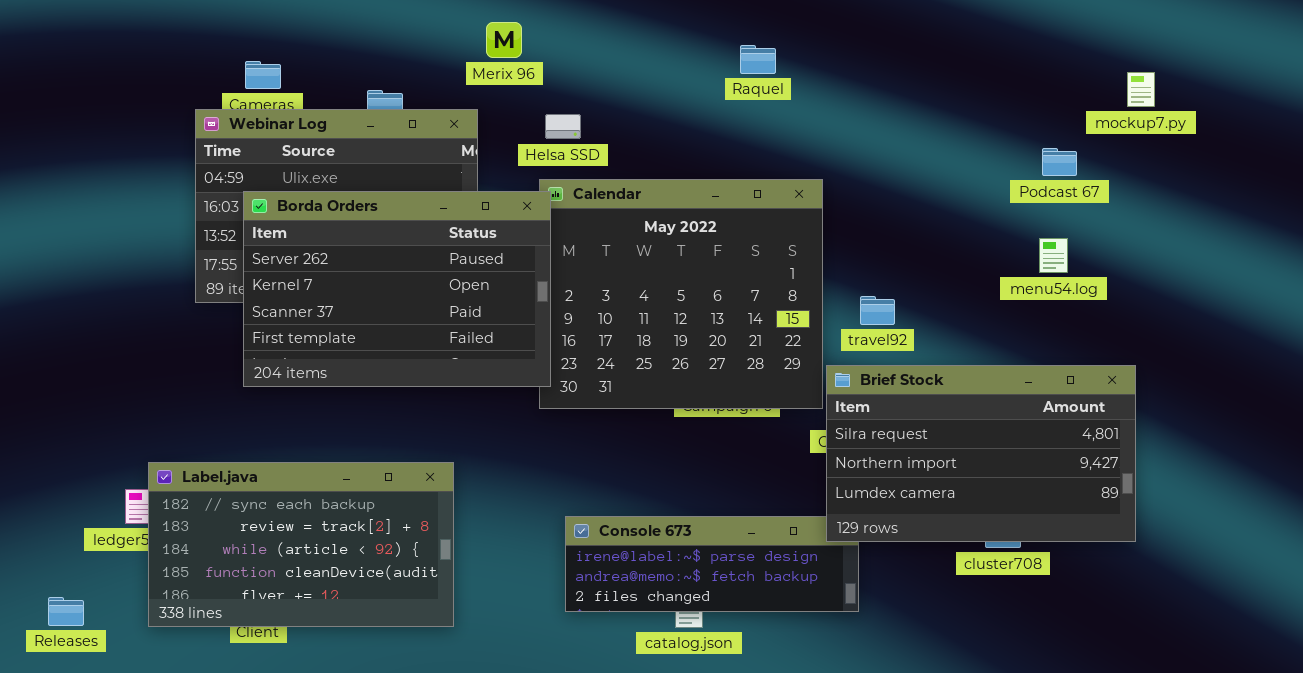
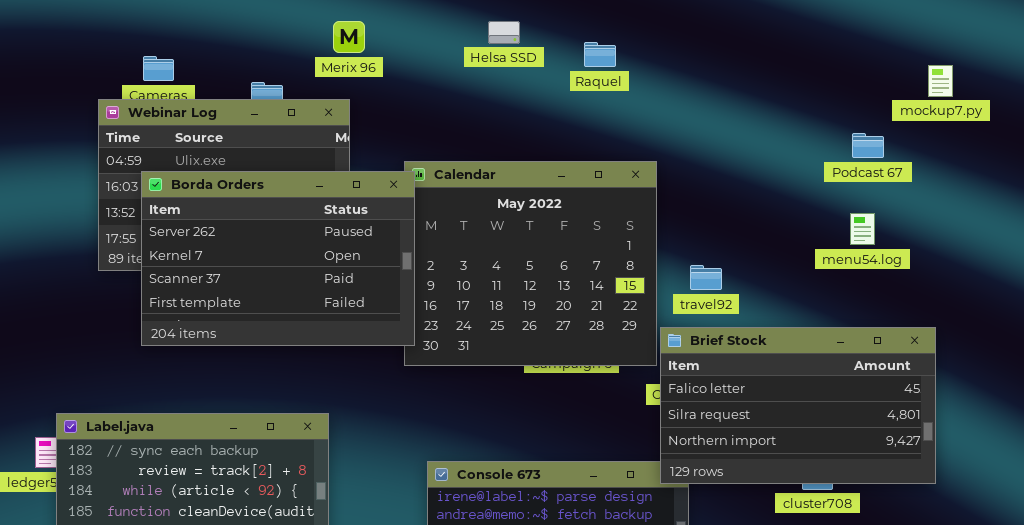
Merix 96: [486,22,522,58] -> [333,21,365,53], moved
Helsa SSD: [545,114,581,139] -> [488,21,520,44], moved
Brief Stock: [826,365,1136,542] -> [660,327,936,484], scrolled up 1 row

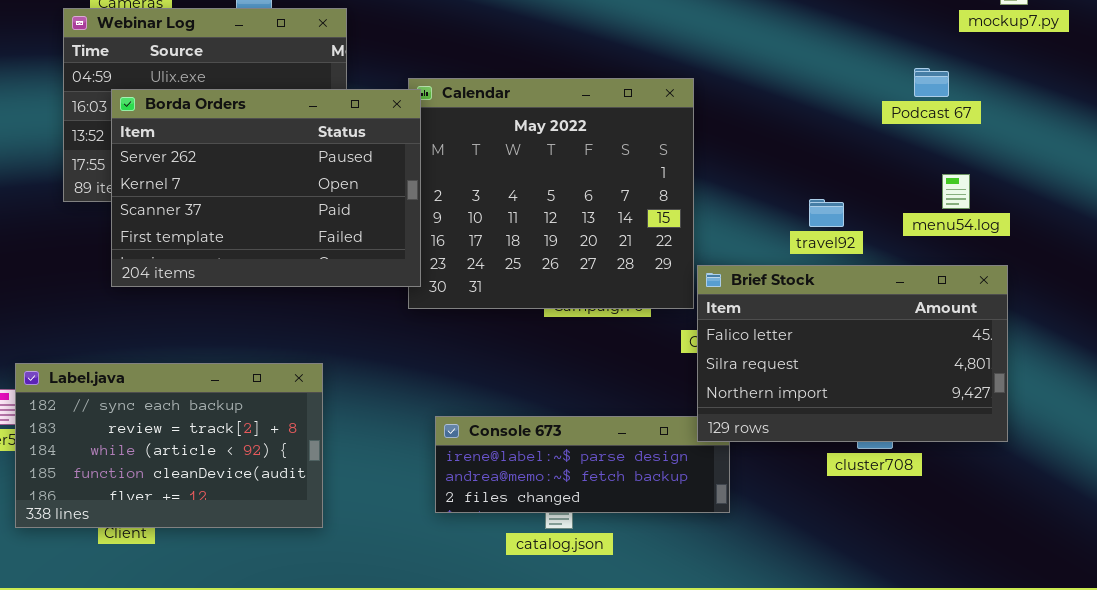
Podcast 67: [852,133,884,158] -> [914,68,949,97], moved
menu54.log: [850,213,875,245] -> [942,174,970,209], moved
travel92: [690,265,722,290] -> [809,199,844,227], moved

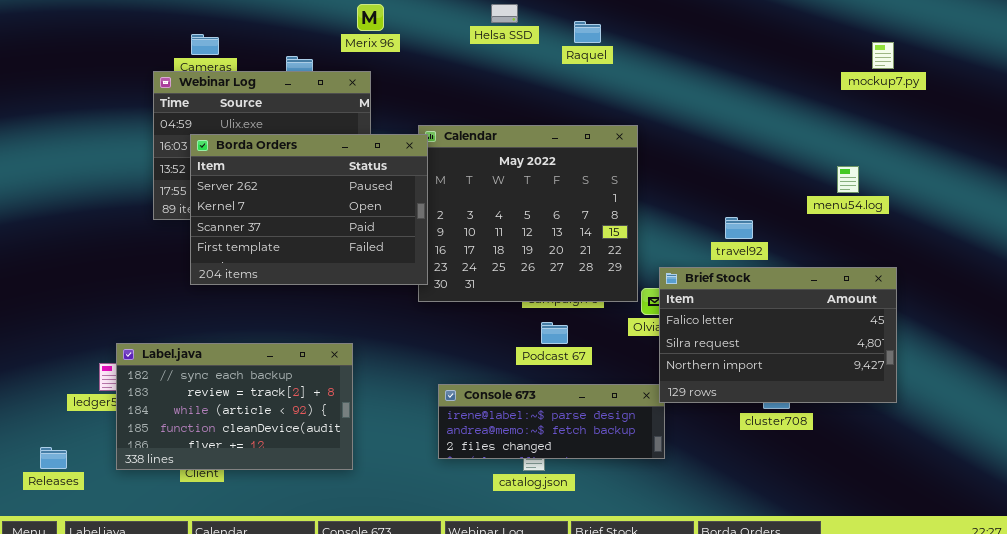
Podcast 67: [914,68,949,97] -> [541,322,568,344], moved
menu54.log: [942,174,970,209] -> [837,166,859,193], moved
Brief Stock: [697,265,1008,442] -> [659,267,897,403], moved

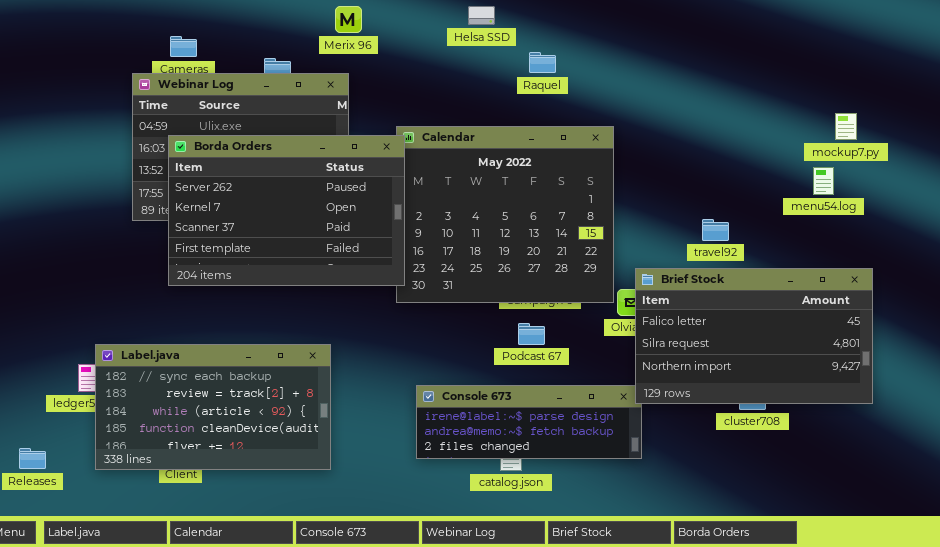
Raquel: [574,21,601,43] -> [529,52,556,73], moved
mockup7.py: [872,42,894,69] -> [835,113,857,140], moved

